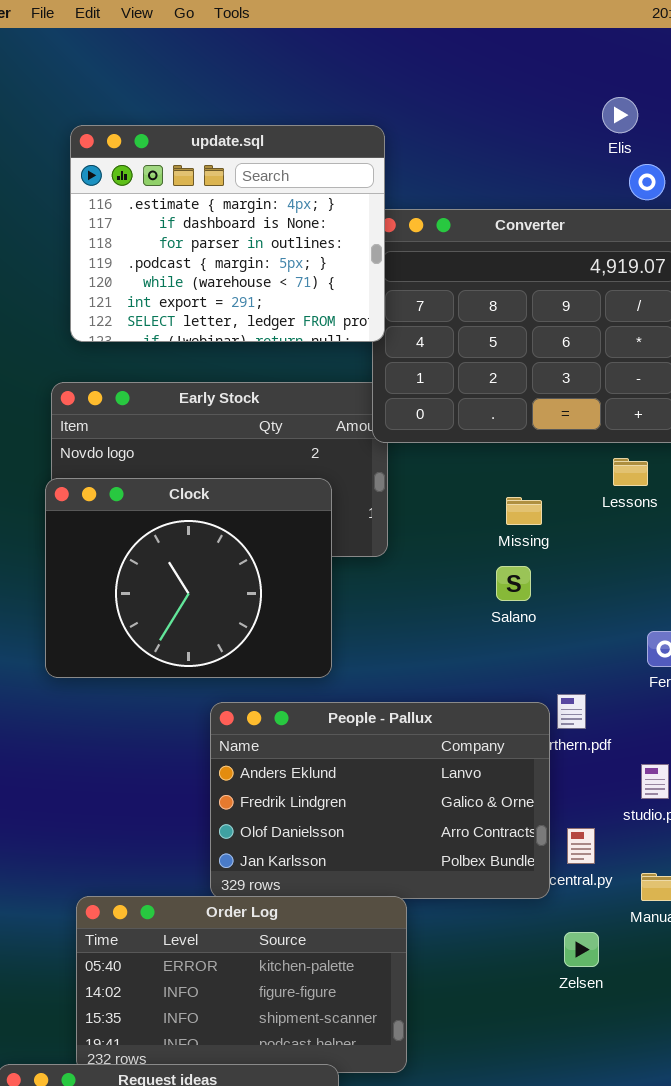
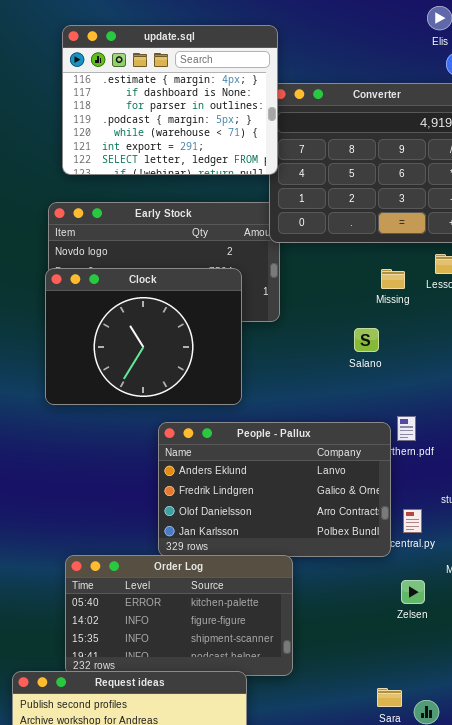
Missing: [506,497,542,525] -> [381,269,405,289], moved

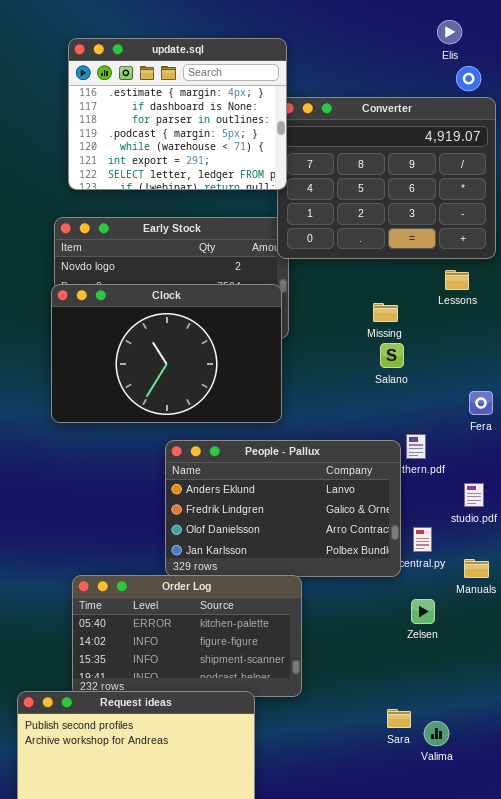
Clock: [45,268,242,405] -> [51,284,282,423], resized
Missing: [381,269,405,289] -> [373,303,398,322], moved
Salano: [354,328,379,352] -> [380,343,404,368], moved

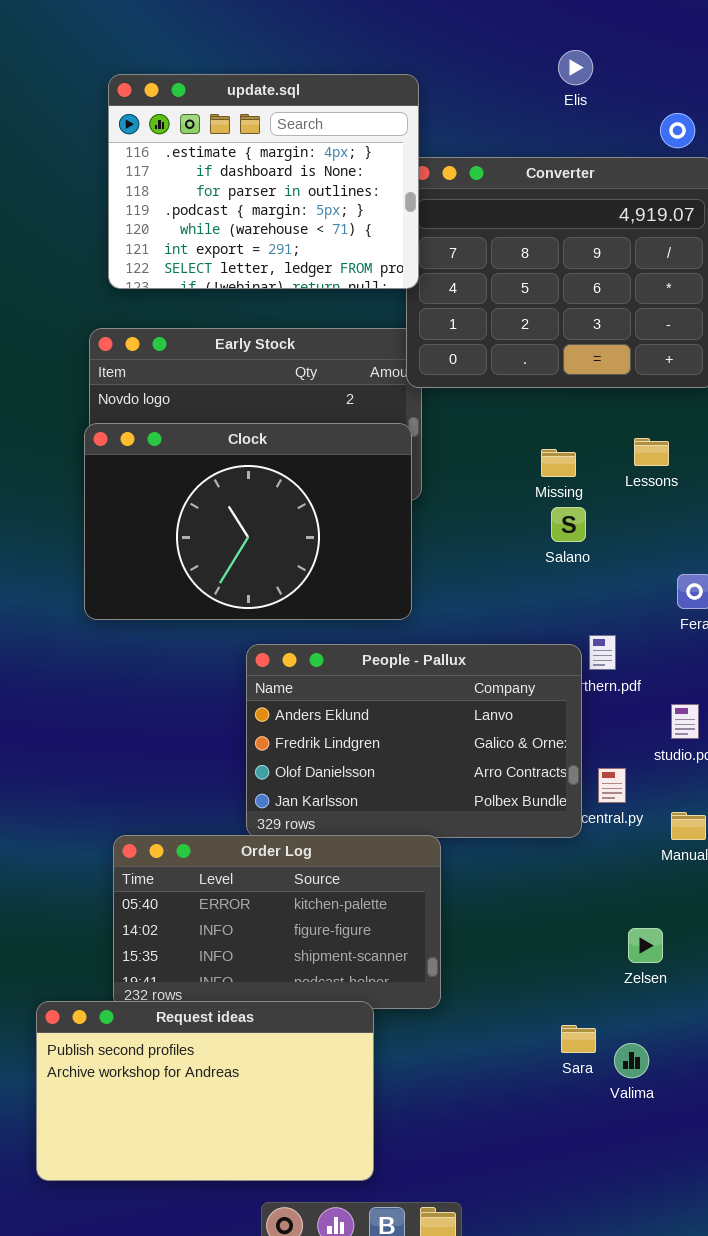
Elis: [437,20,462,44] -> [558,50,593,85], moved
Lessons: [445,270,469,290] -> [634,438,669,466], moved
Zelsen: [411,599,435,624] -> [628,928,663,963], moved

